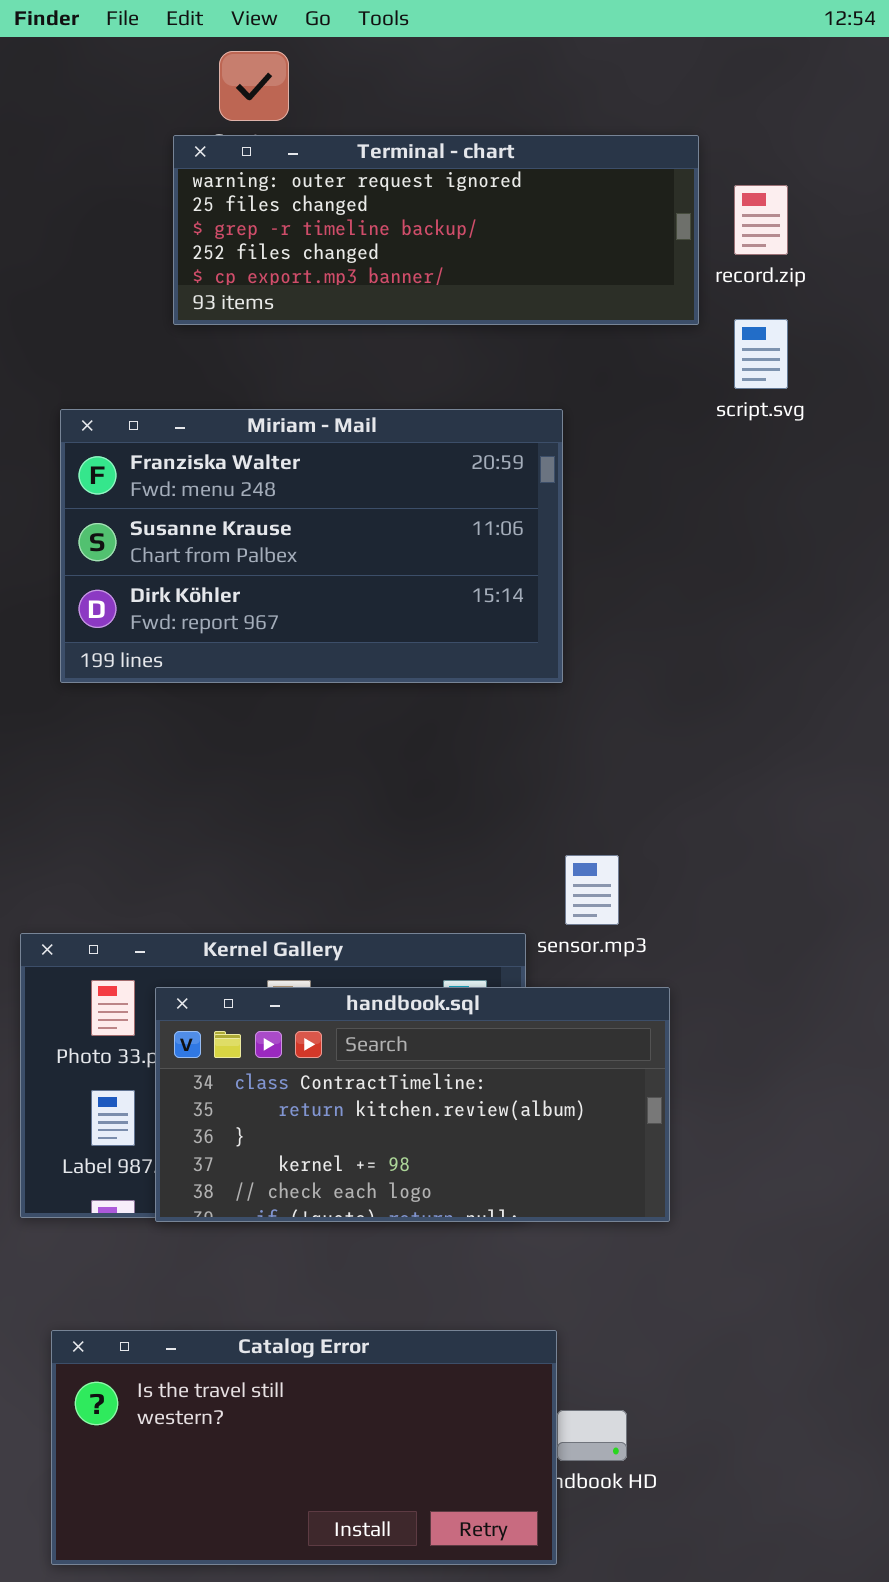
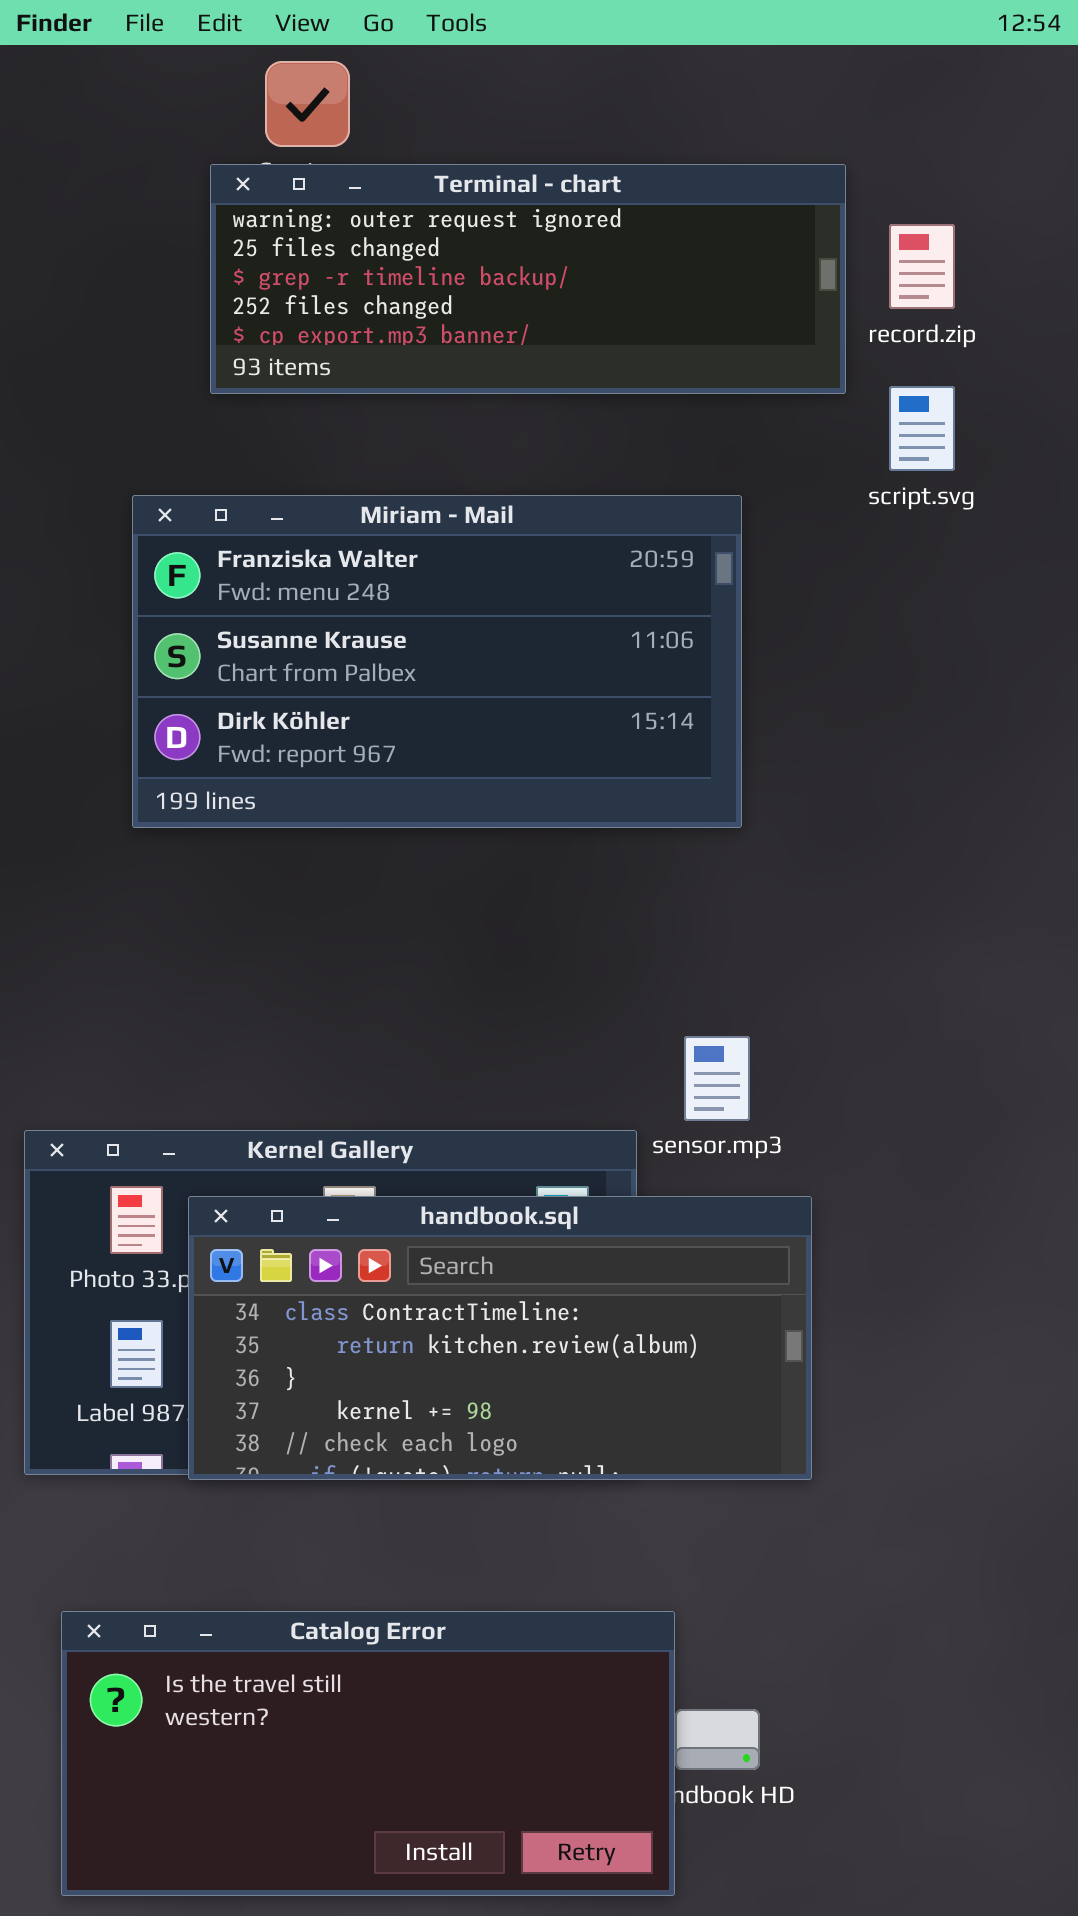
Miriam - Mail: [60,409,563,683] -> [132,495,742,828], moved

